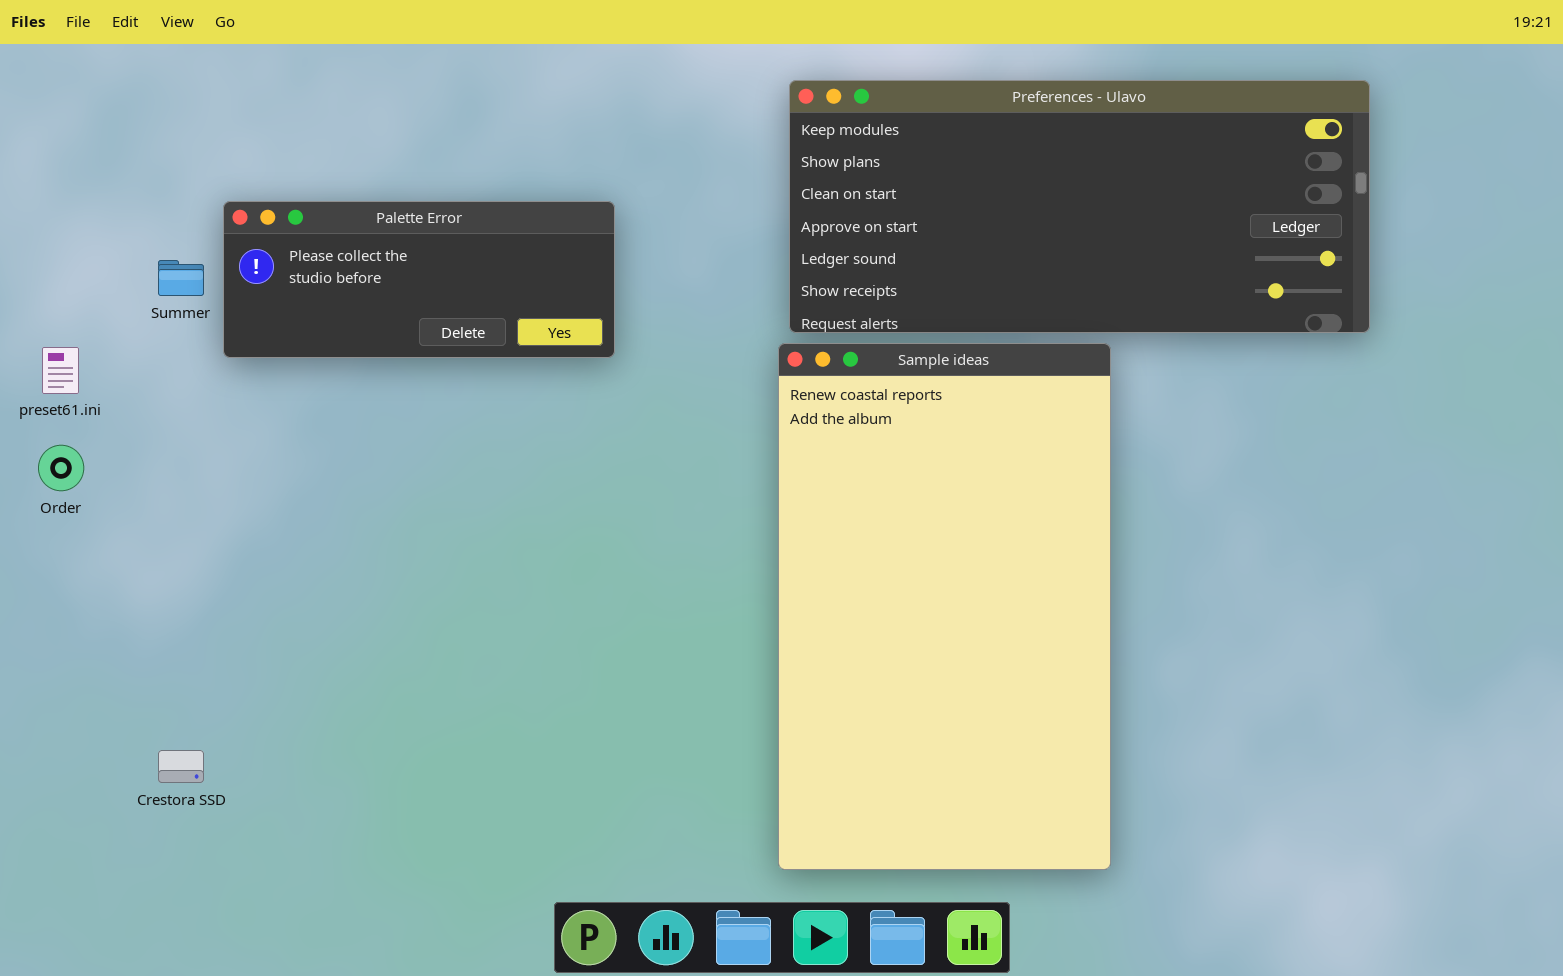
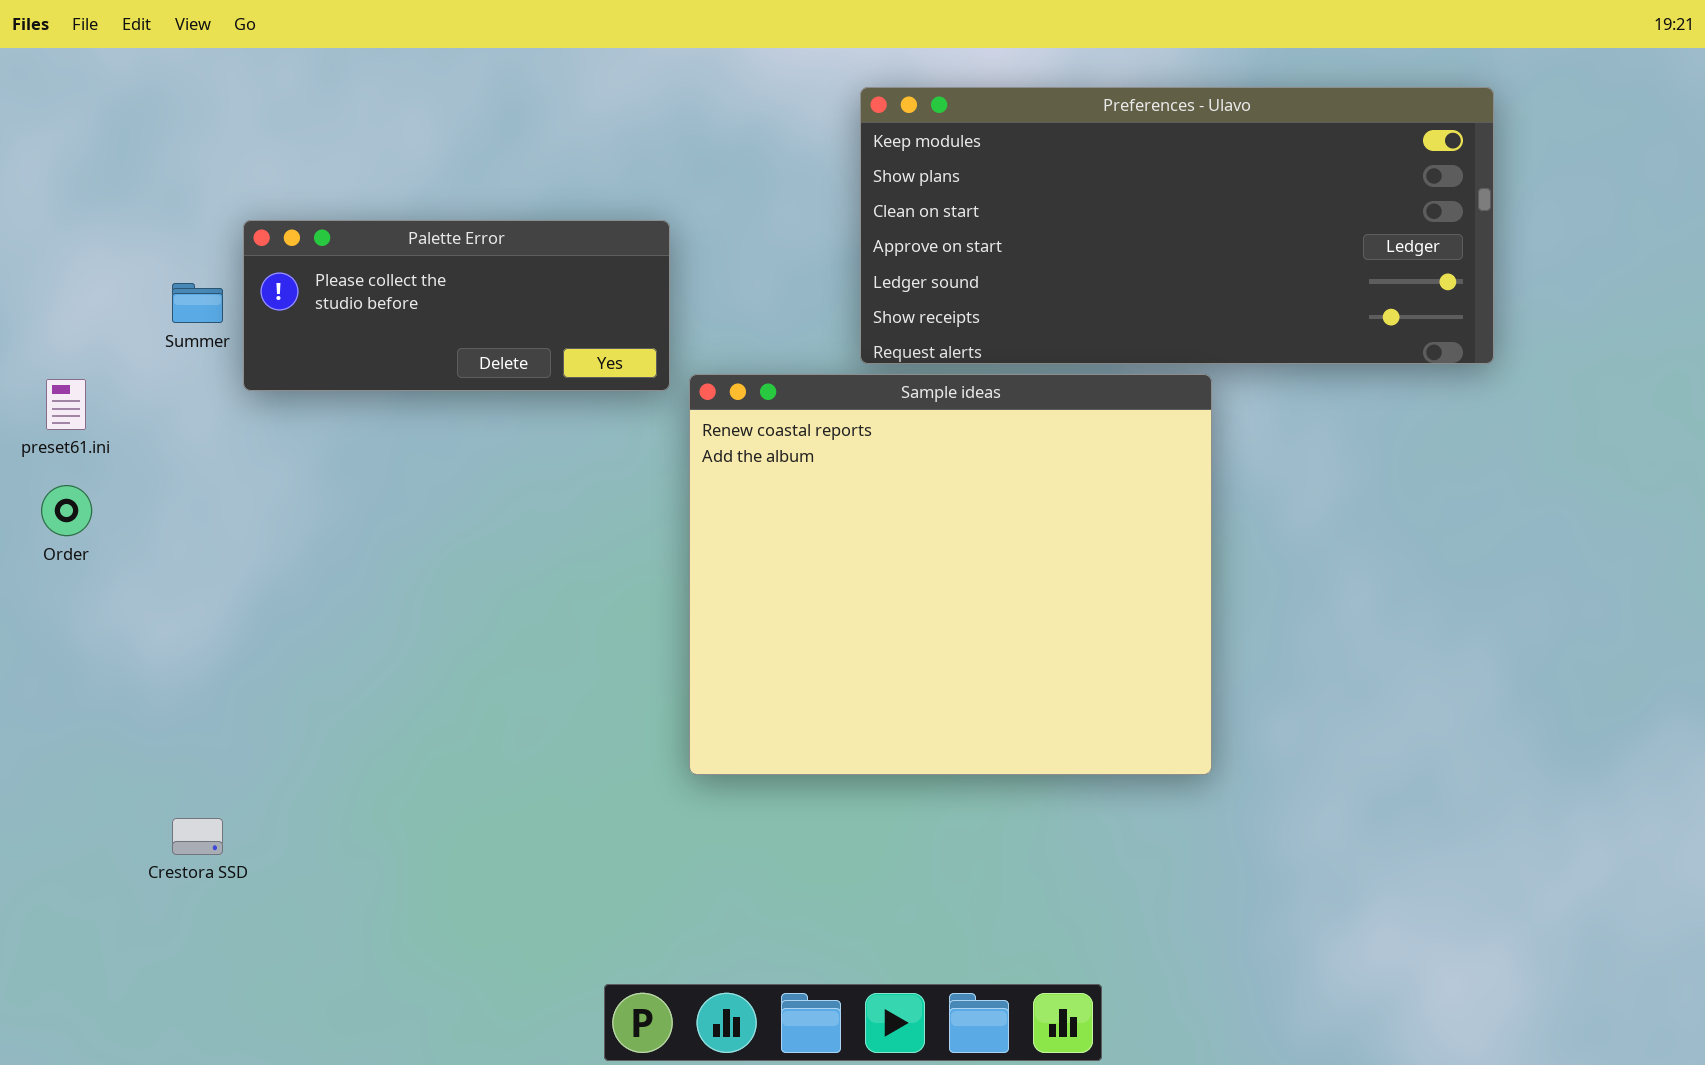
Sample ideas: [778,343,1111,870] -> [689,374,1212,775], resized

